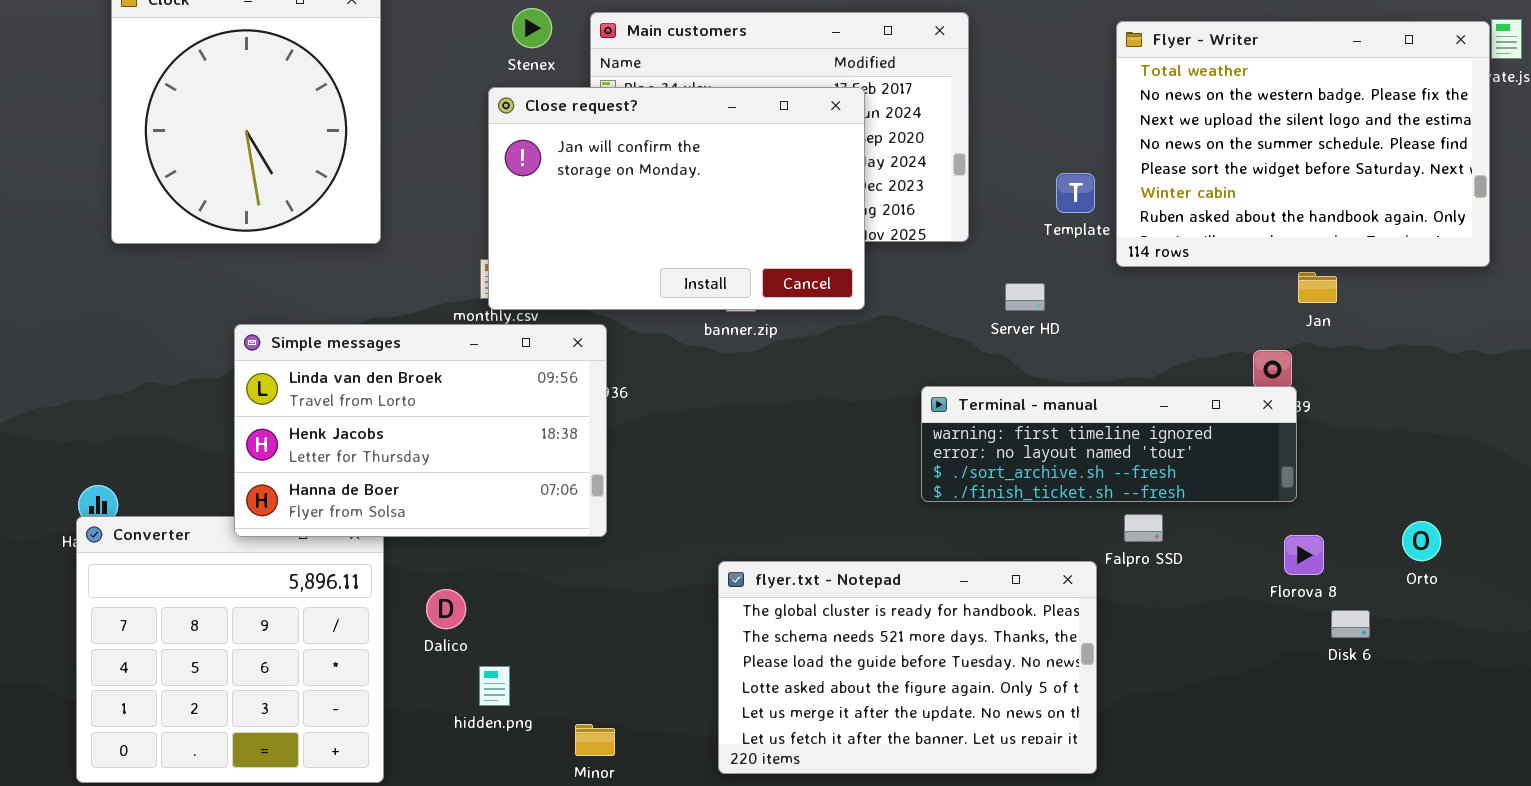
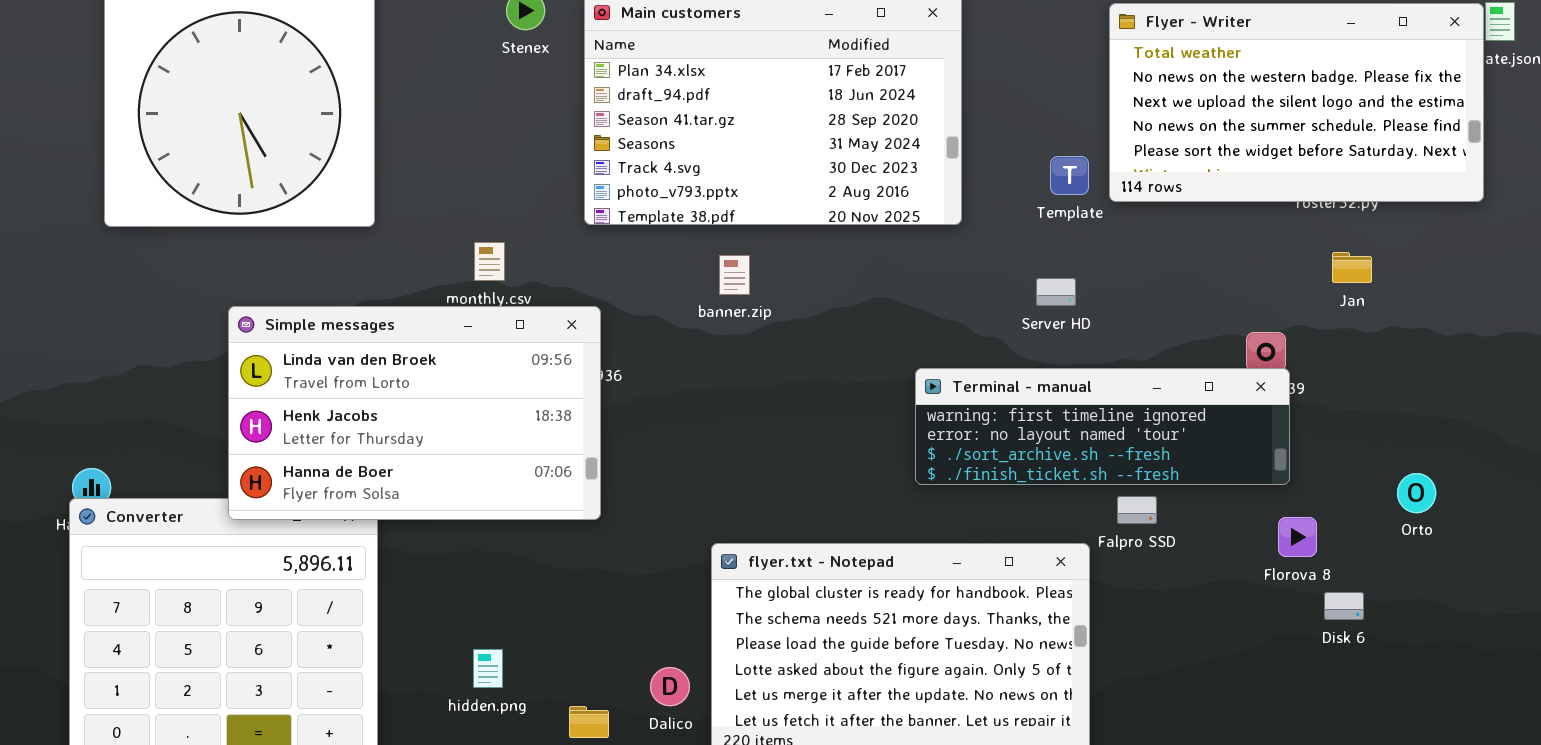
Flyer - Writer: [1116,21,1490,267] -> [1109,3,1484,202], resized
Close request?: [488,87,865,310] -> none, closed
Jan: [1298,272,1337,303] -> [1332,252,1372,283], moved
Server HD: [1005,283,1045,311] -> [1036,278,1076,306], moved
Orto: [1402,521,1441,561] -> [1397,473,1436,513], moved
Dalico: [426,589,466,629] -> [650,667,690,706], moved

